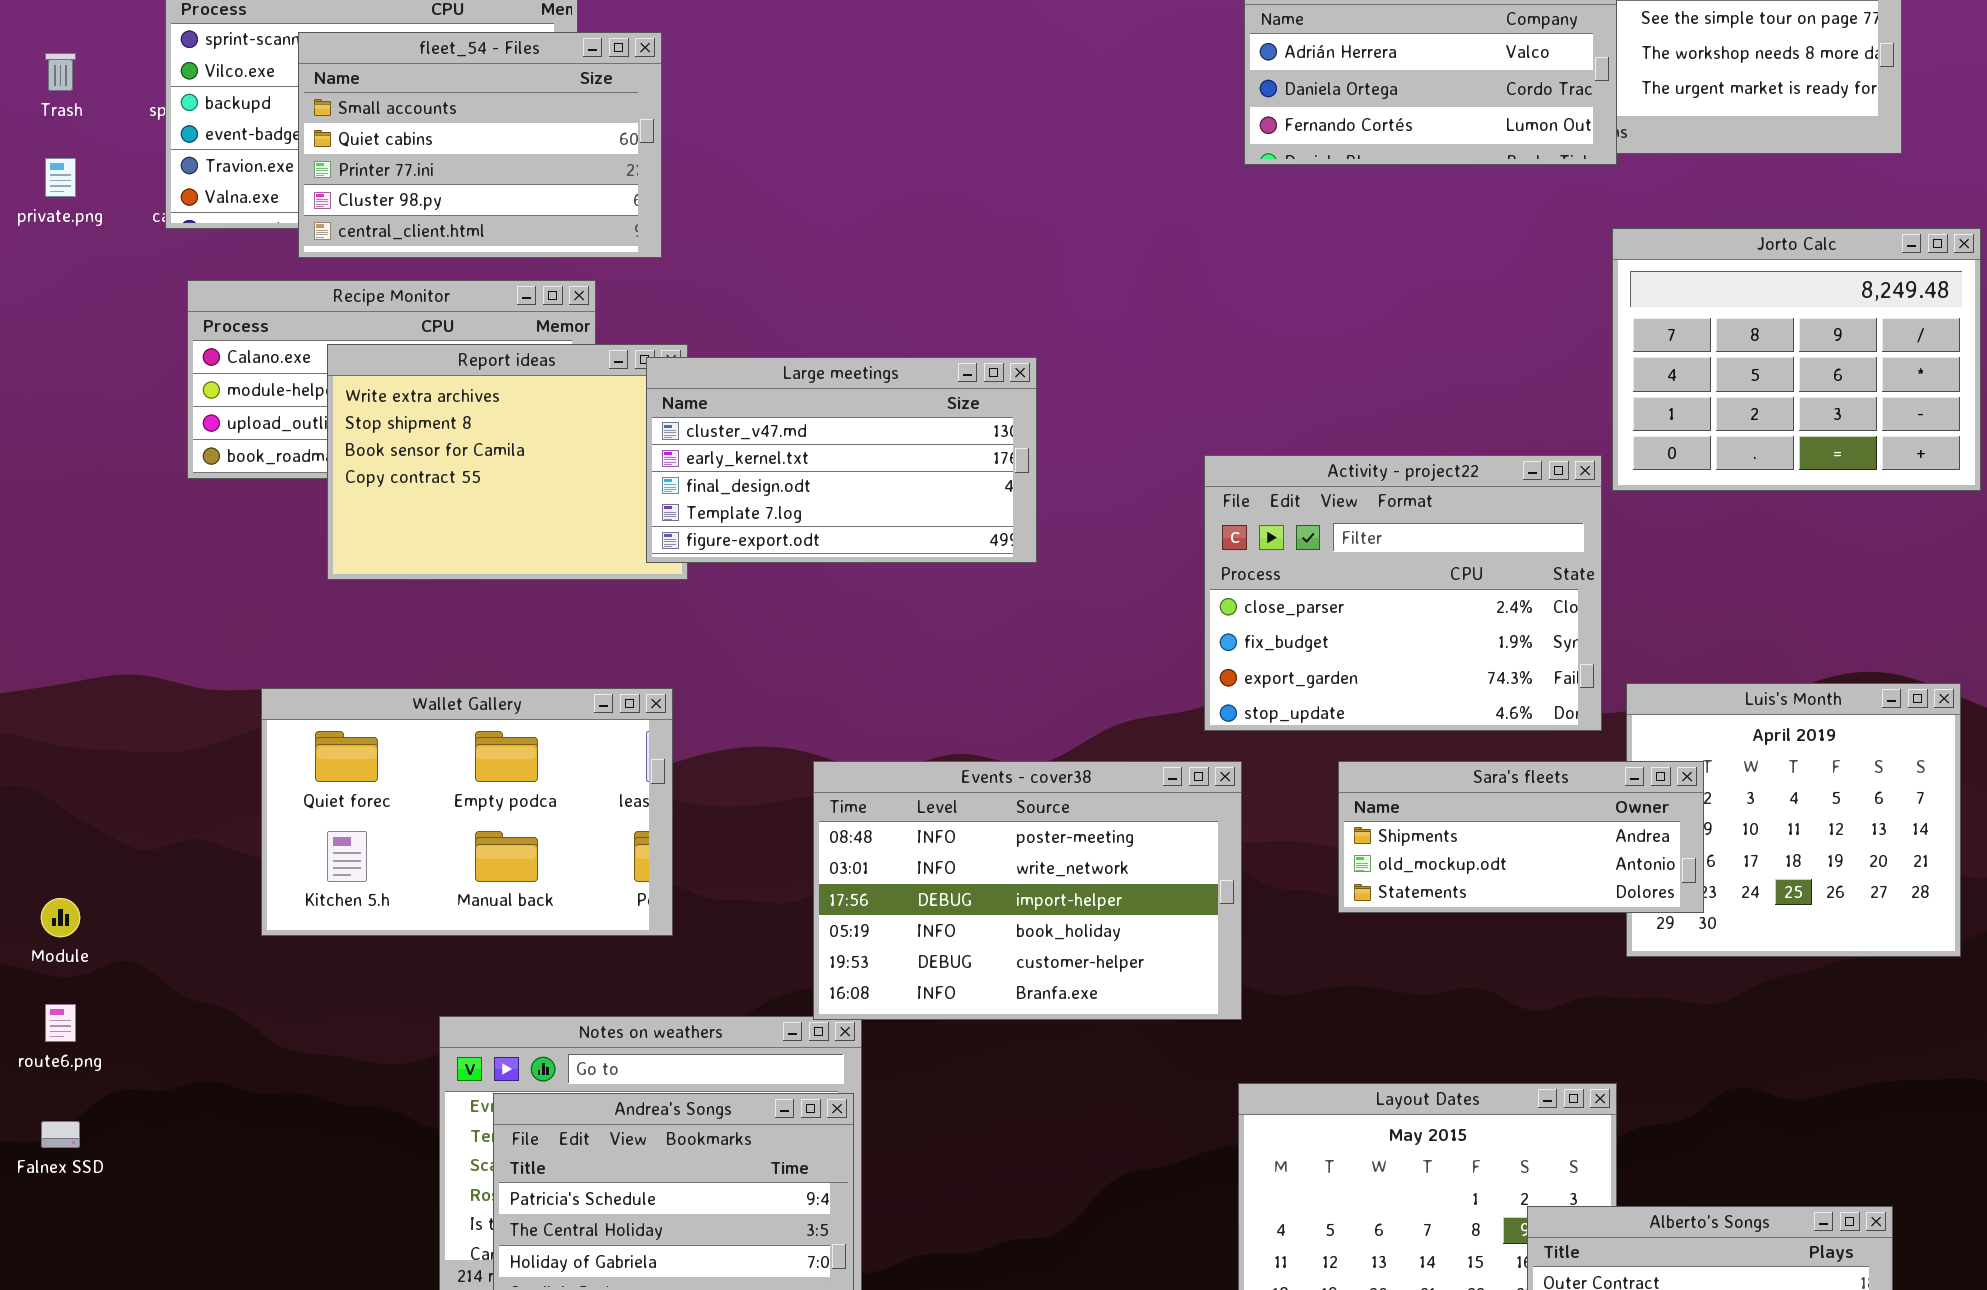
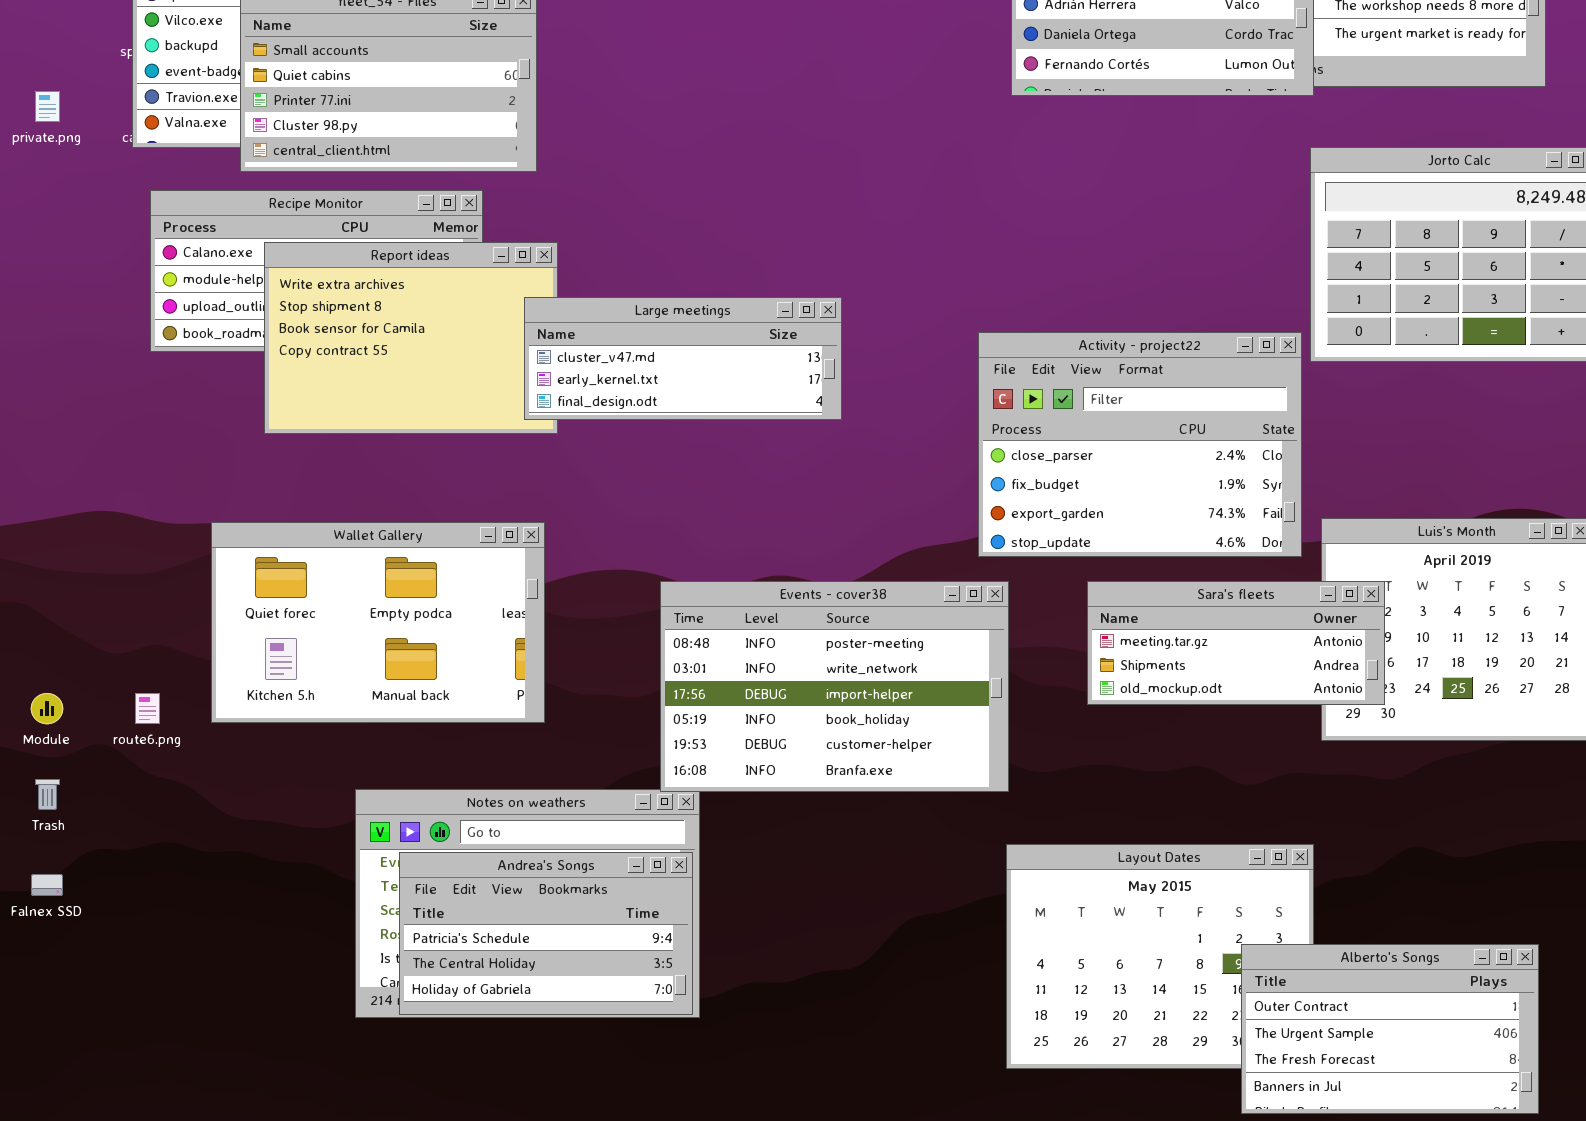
Trash: [45,53,76,91] -> [35,779,60,810], moved
Large meetings: [646,357,1037,563] -> [524,297,842,420], resized
Sara's fleets: [1338,761,1704,913] -> [1087,581,1385,705], scrolled up 1 row
route6.png: [45,1004,76,1042] -> [135,693,160,724], moved

